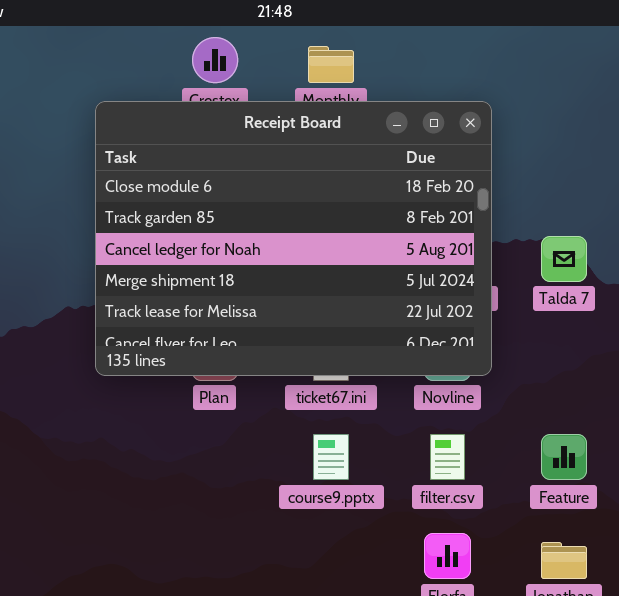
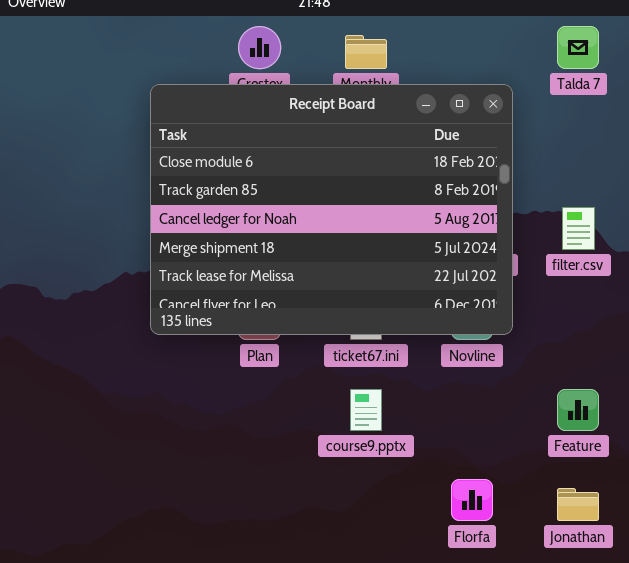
Talda 7: [541,236,587,282] -> [557,26,599,69], moved
filter.csv: [430,434,465,480] -> [562,207,595,250], moved

